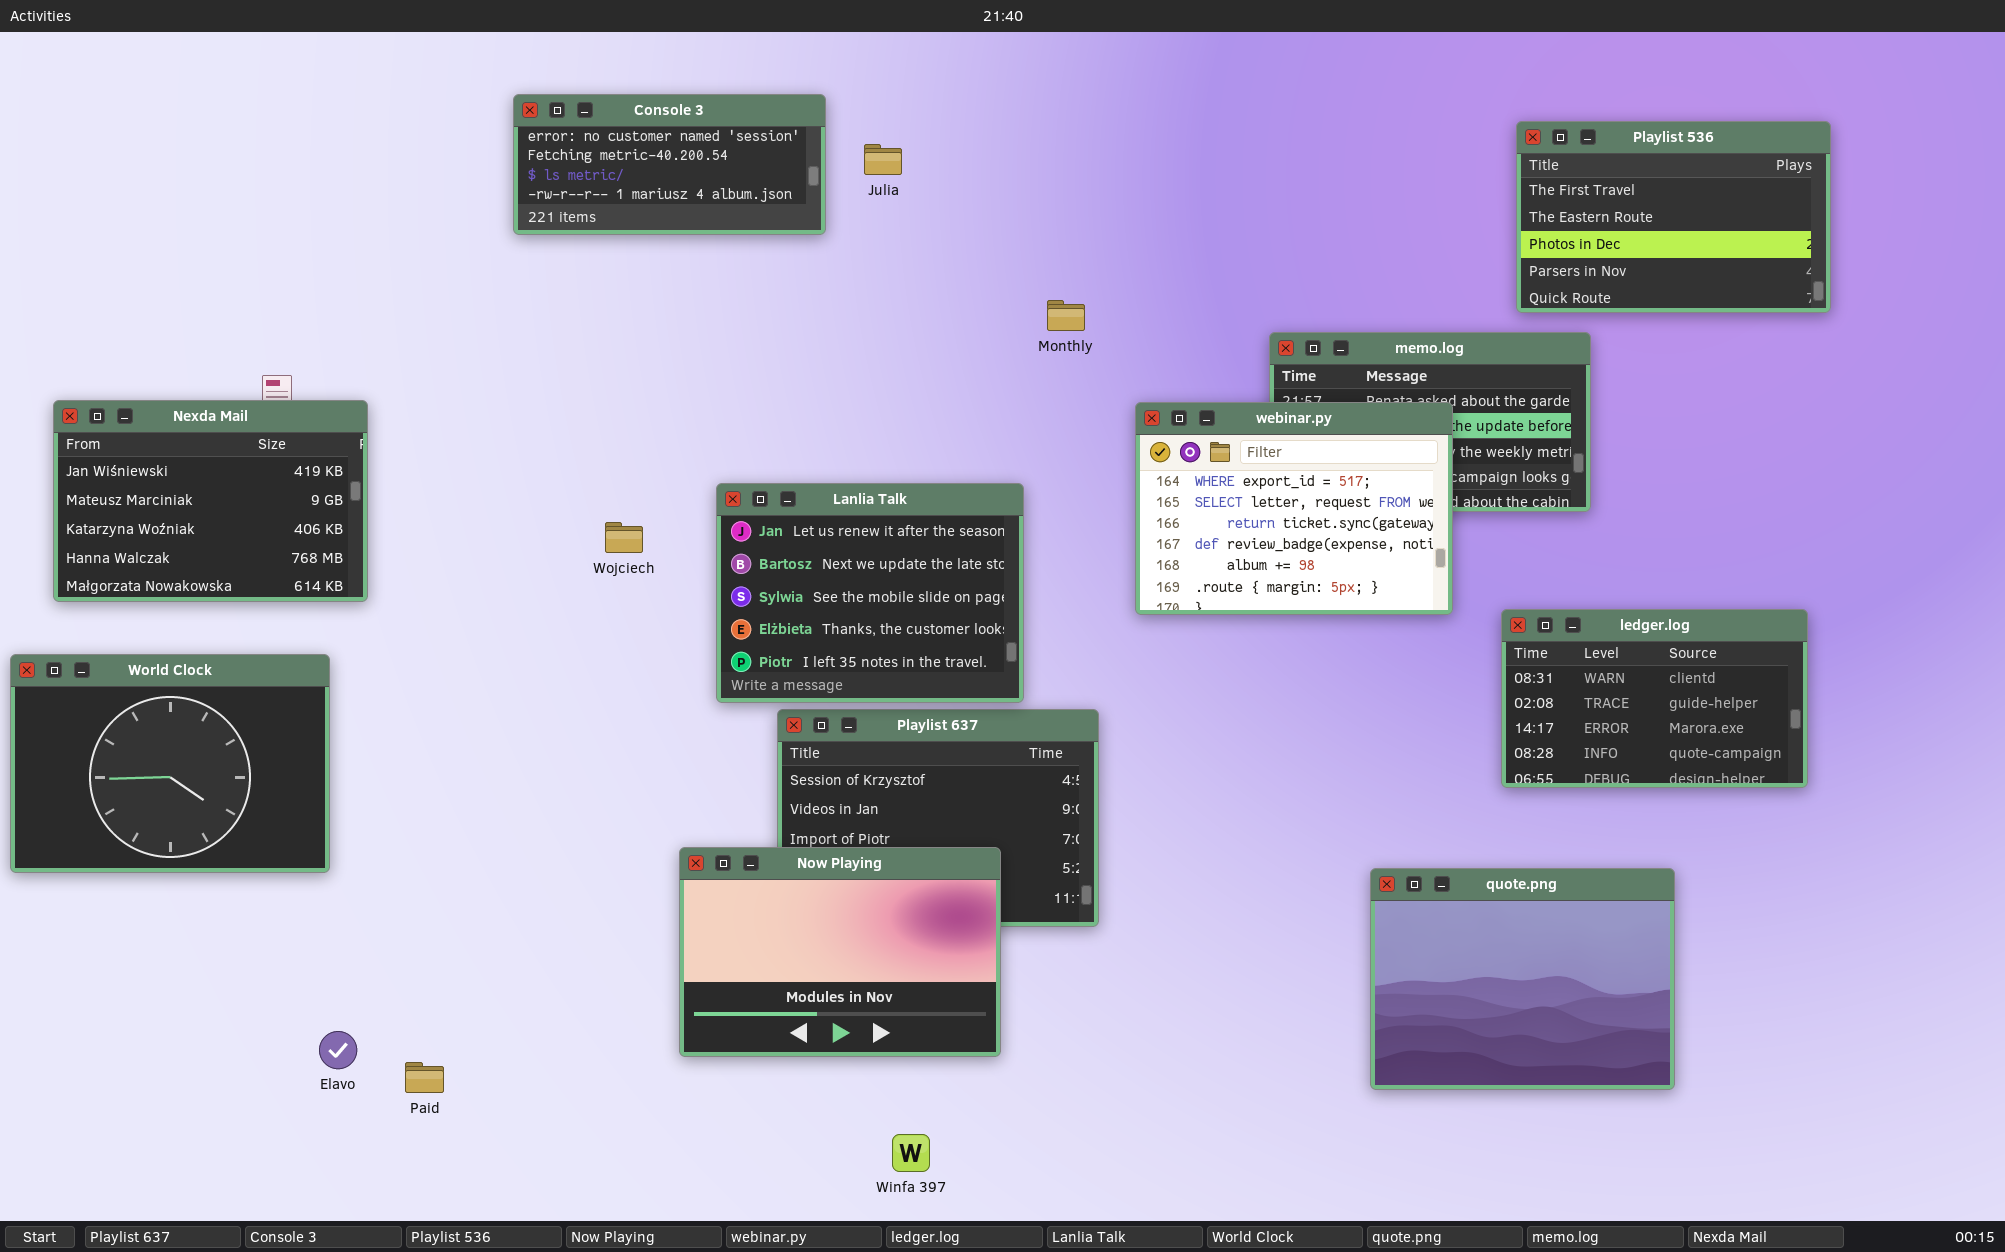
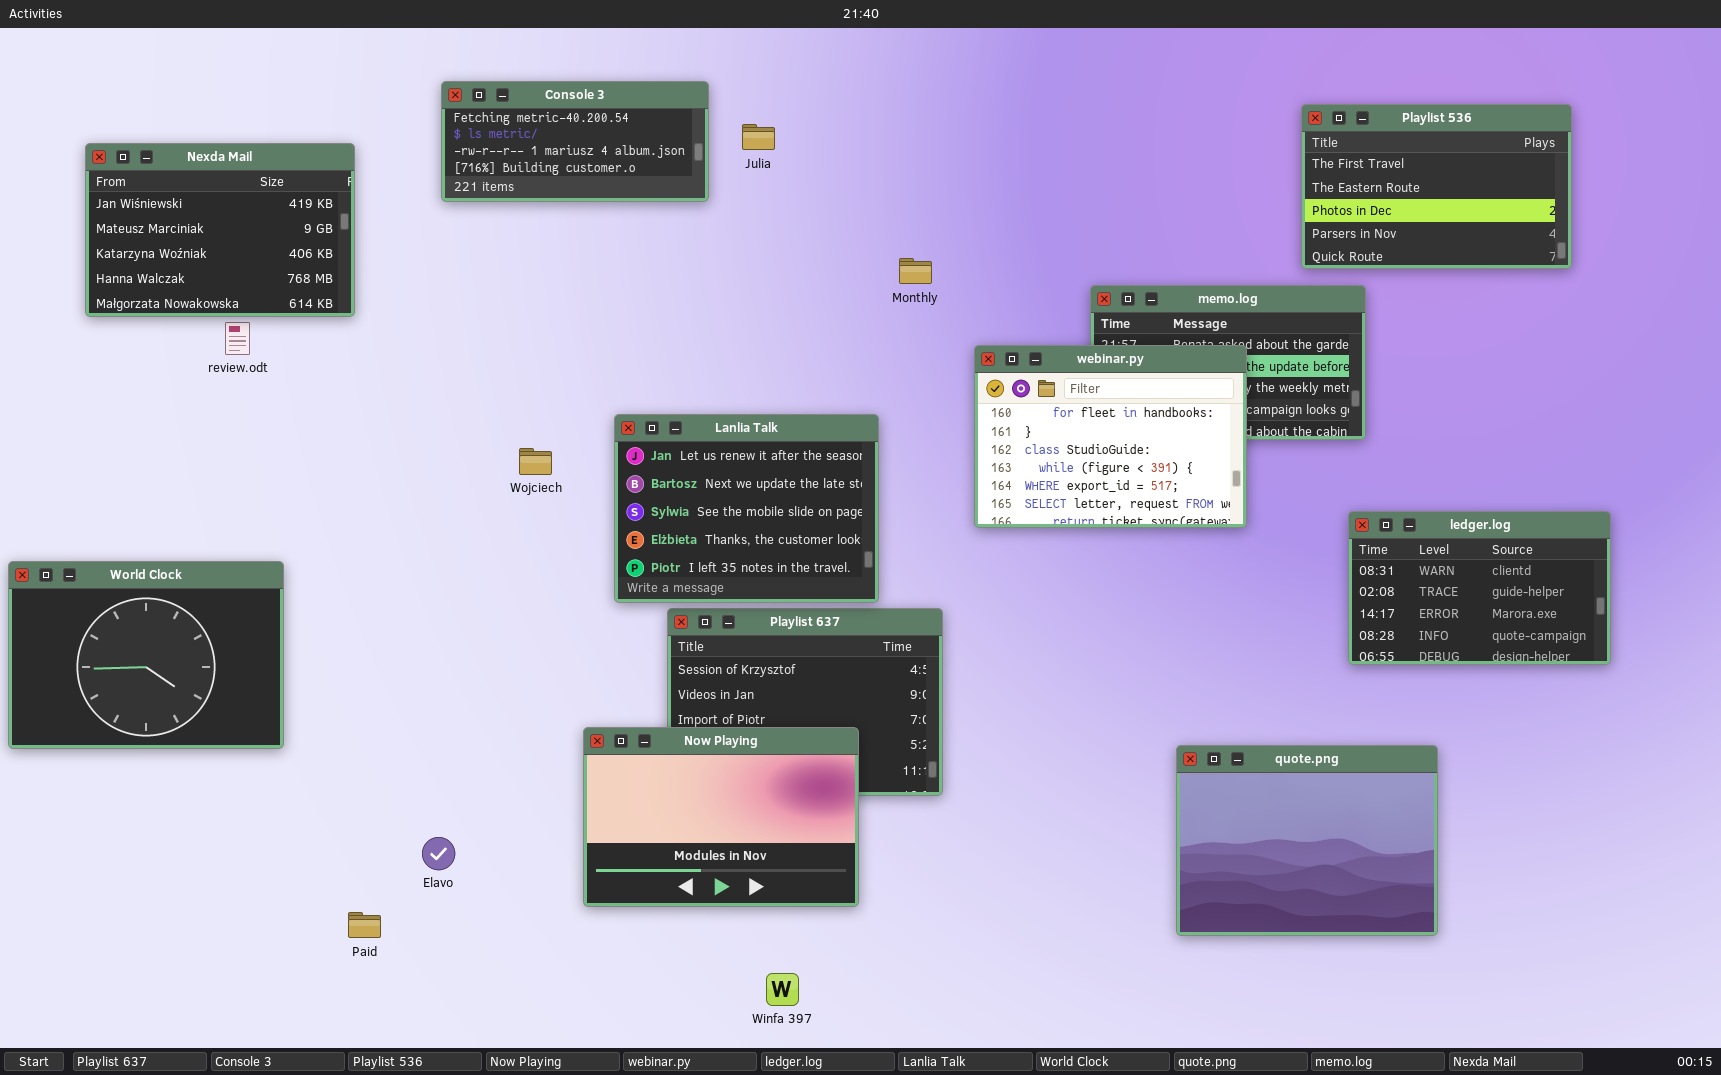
Console 3: [513,94,826,235] -> [441,81,709,202], scrolled down 1 row
Nexda Mail: [53,400,368,602] -> [85,143,355,317], moved
webinar.py: [1135,402,1453,615] -> [974,345,1247,528], scrolled up 4 rows
ledger.log: [1501,609,1808,788] -> [1348,511,1611,665], moved
Elavo: [319,1031,357,1069] -> [422,837,455,870], moved

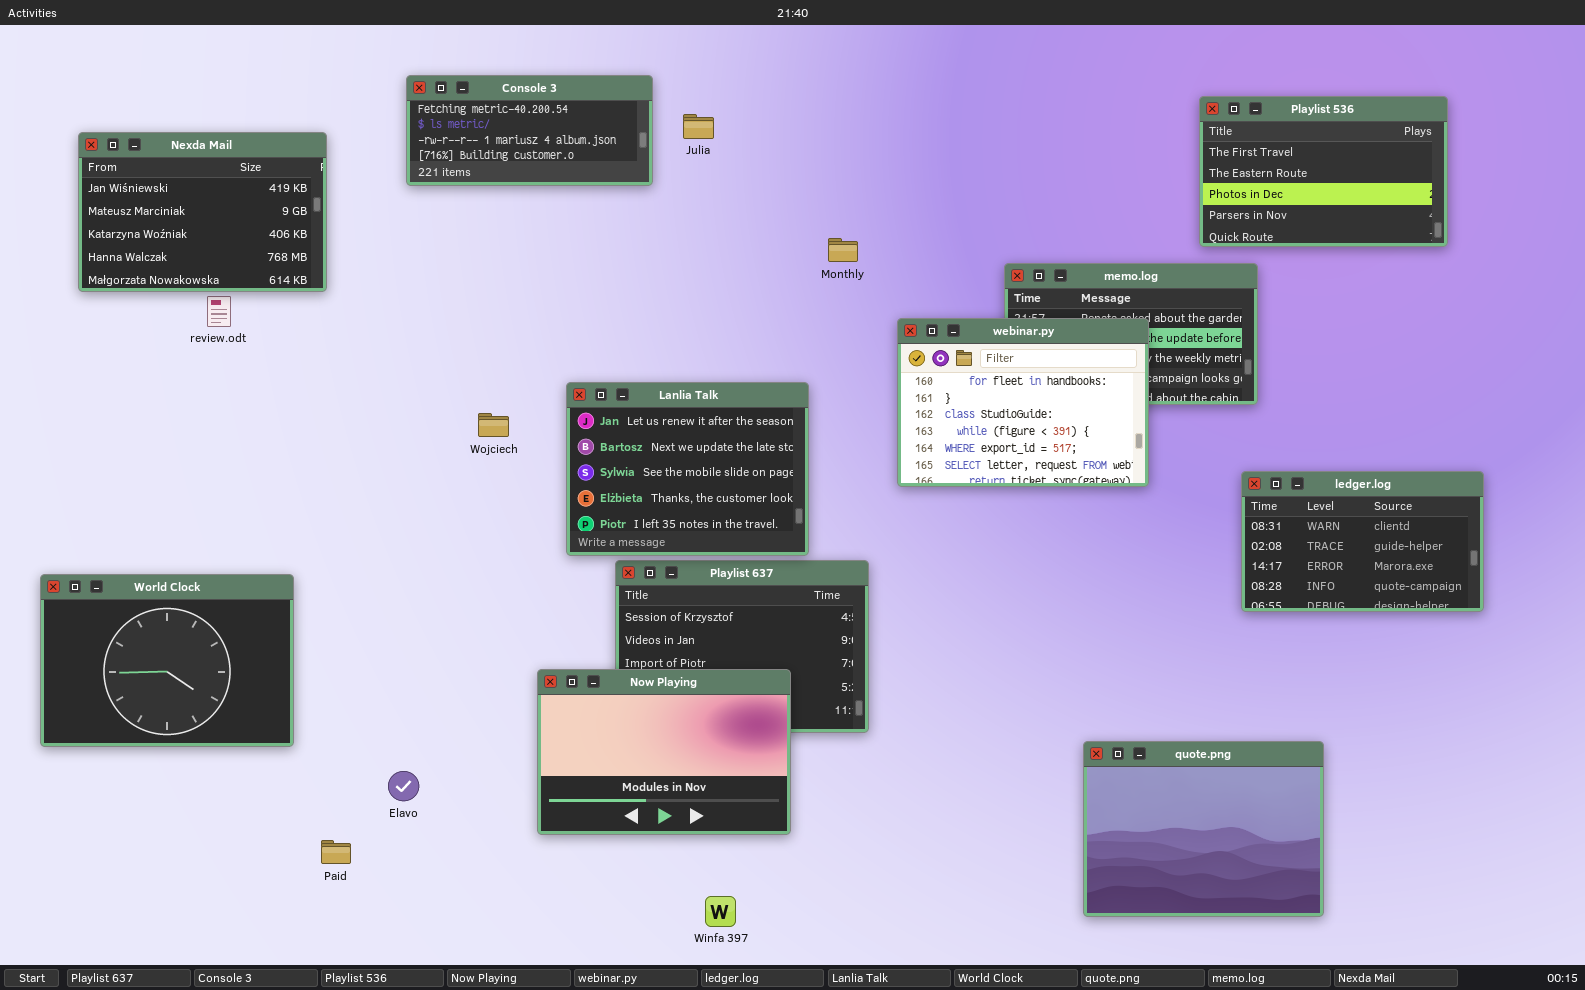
World Clock: [8,561,284,749] -> [40,574,294,747], moved
quote.png: [1176,745,1438,936] -> [1083,741,1324,917], moved

